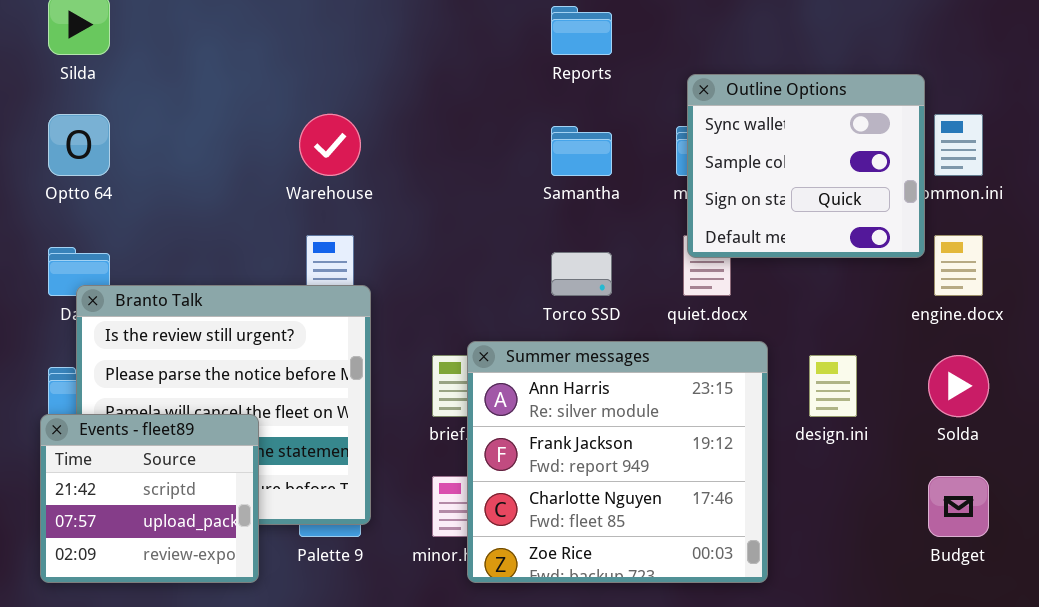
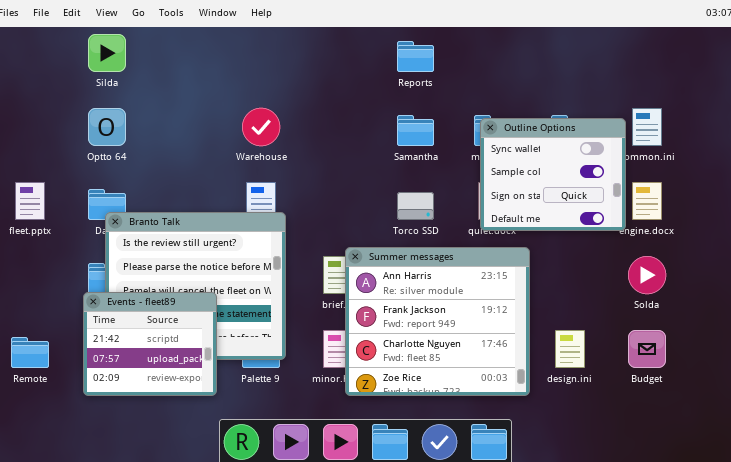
Outline Options: [687,74,925,258] -> [480,118,626,231], moved
design.ini: [809,355,857,417] -> [555,330,585,368], moved

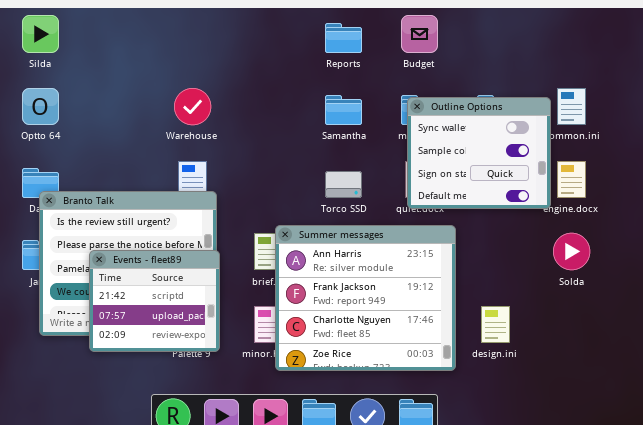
Events - fleet89: [83,292,217,396] -> [89,250,220,352], moved
Budget: [628,330,666,368] -> [401,15,438,53], moved

